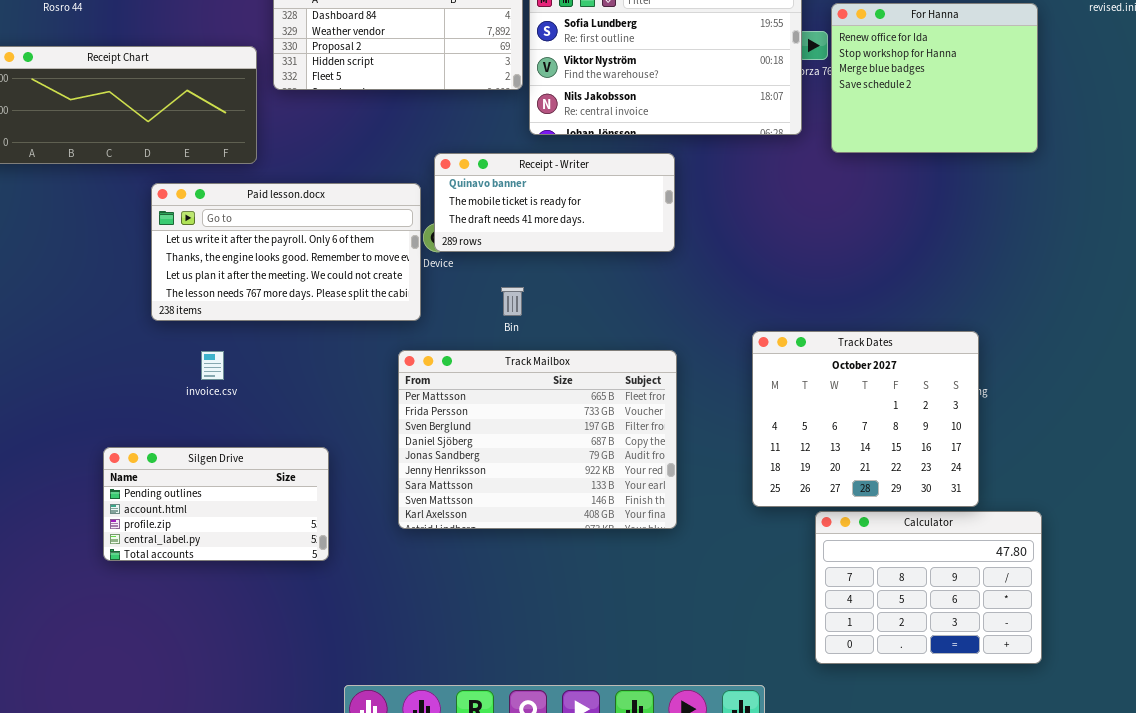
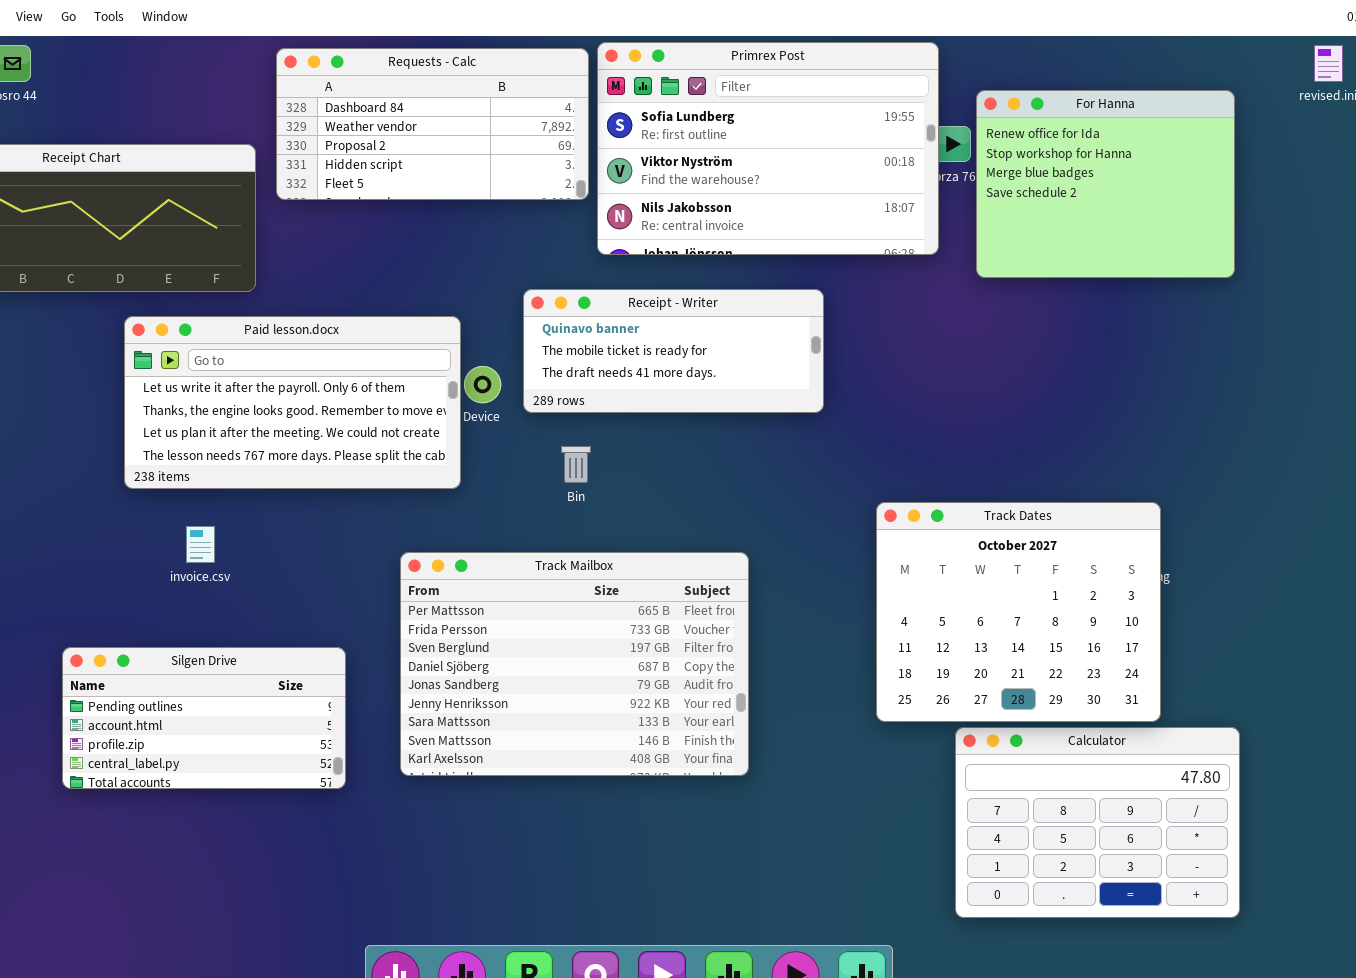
Receipt - Writer: [434,153,675,252] -> [523,289,824,413], moved
Track Mailbox: [398,350,677,529] -> [400,552,749,776], moved

